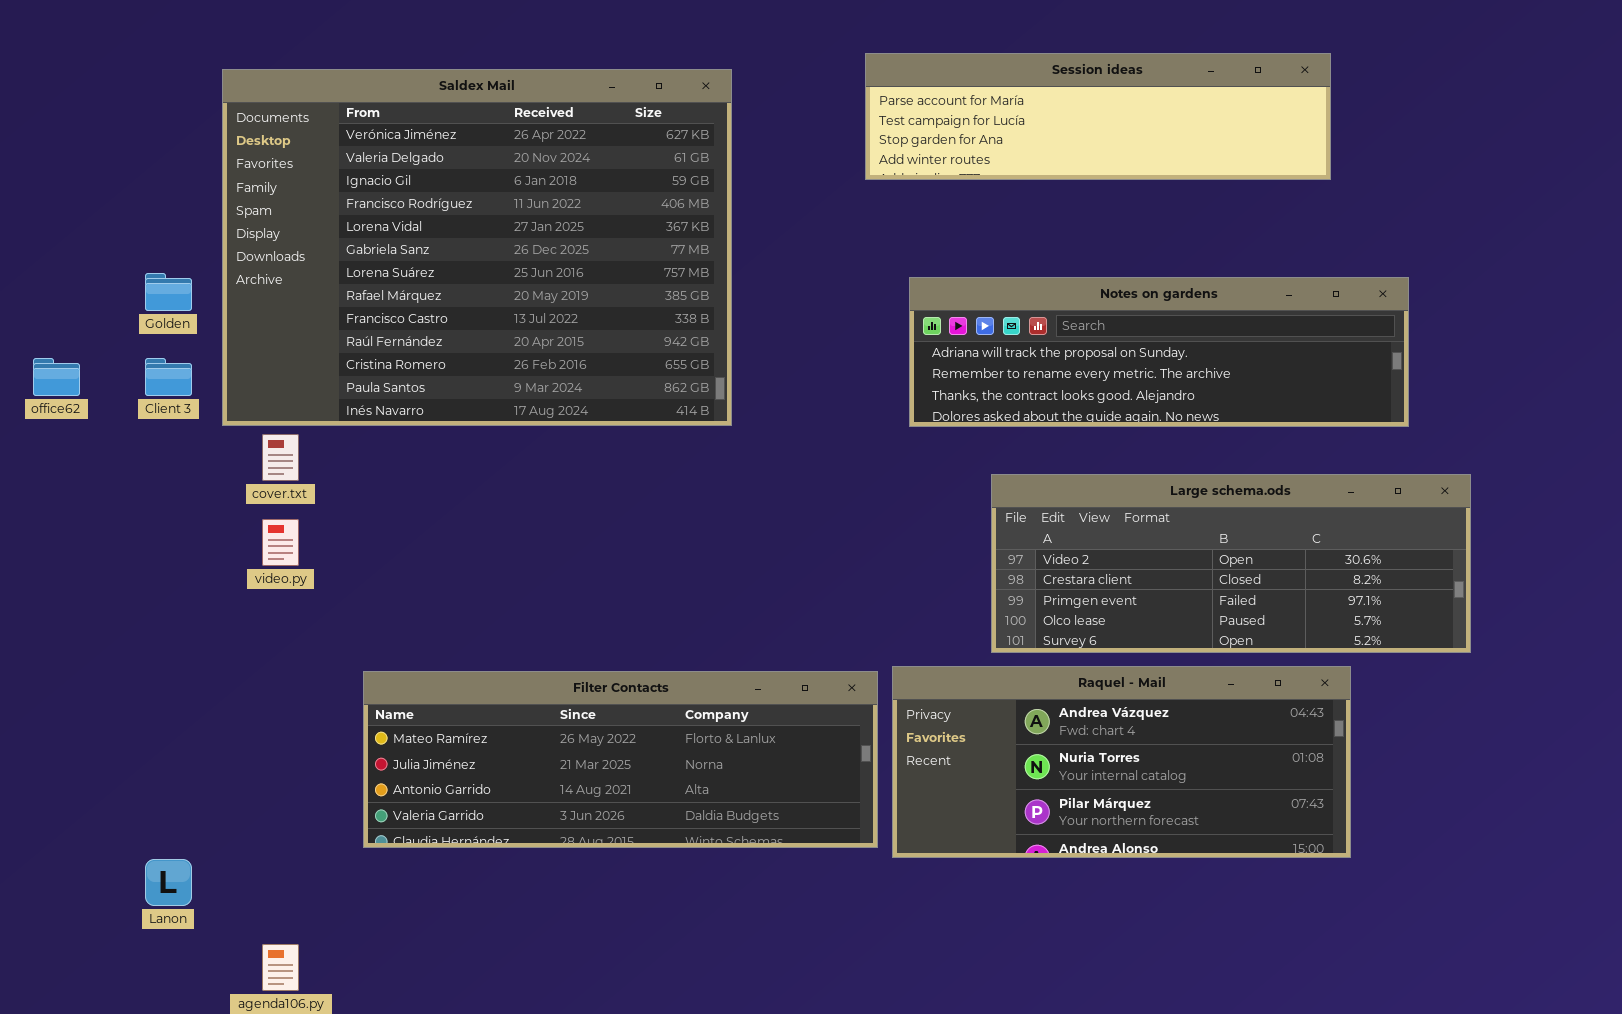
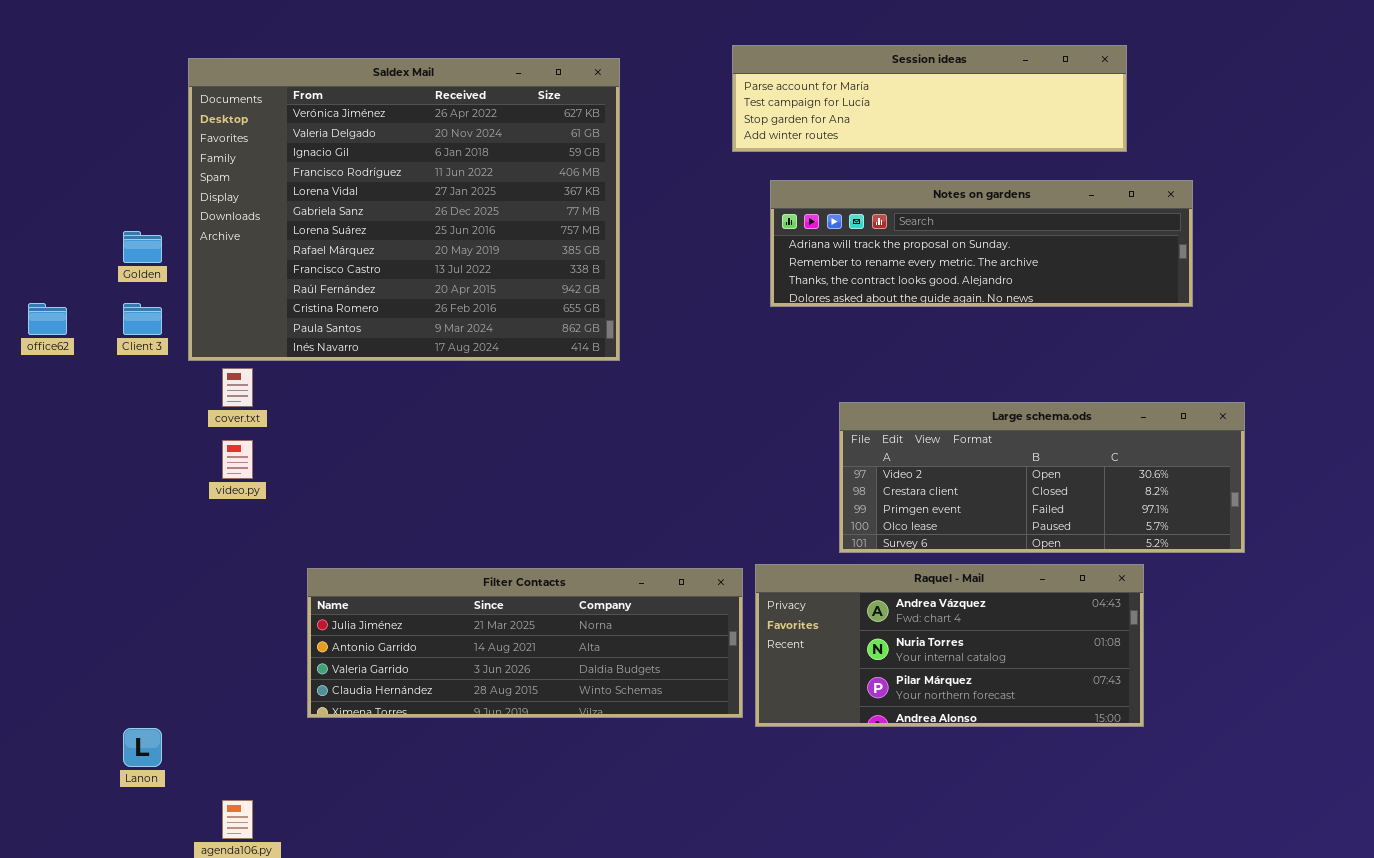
Notes on gardens: [909,277,1409,427] -> [770,180,1193,307], moved
Filter Contacts: [363,671,878,848] -> [307,568,743,718], scrolled down 1 row

